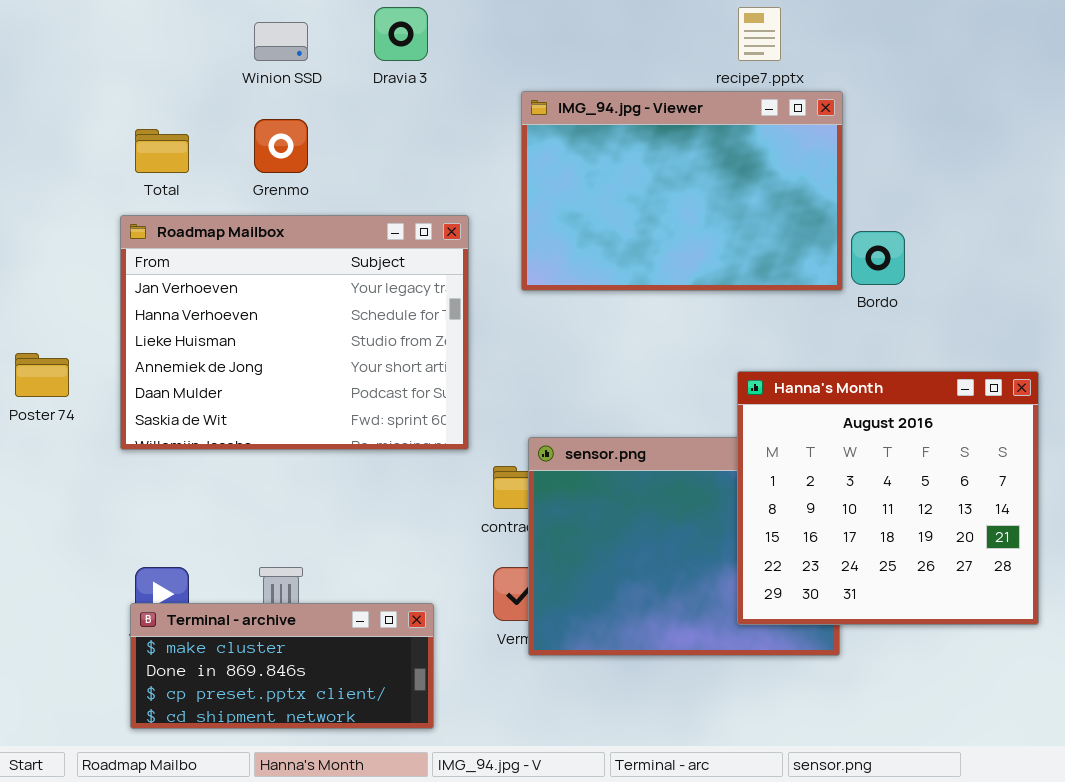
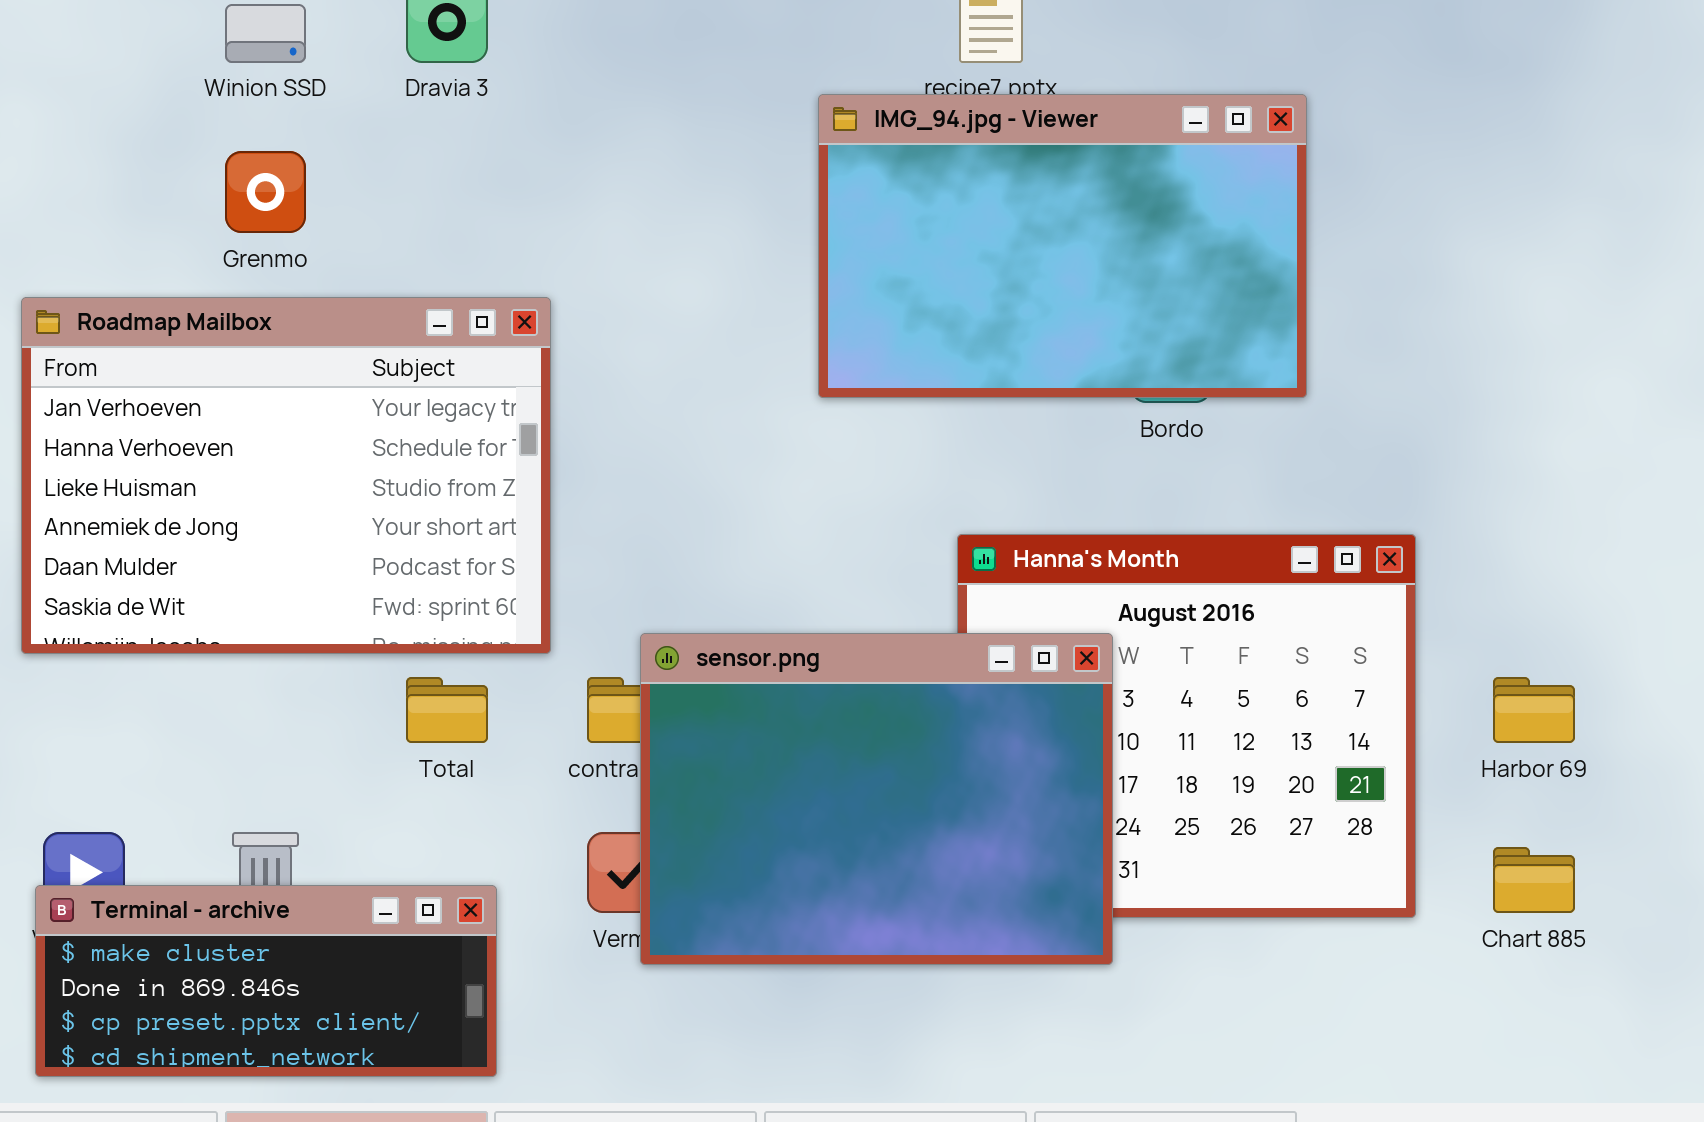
IMG_94.jpg - Viewer: [521,91,843,291] -> [818,94,1307,398], moved
Total: [135,129,189,173] -> [406,677,488,743], moved
sensor.png: [528,437,840,656] -> [640,633,1113,965], raised

